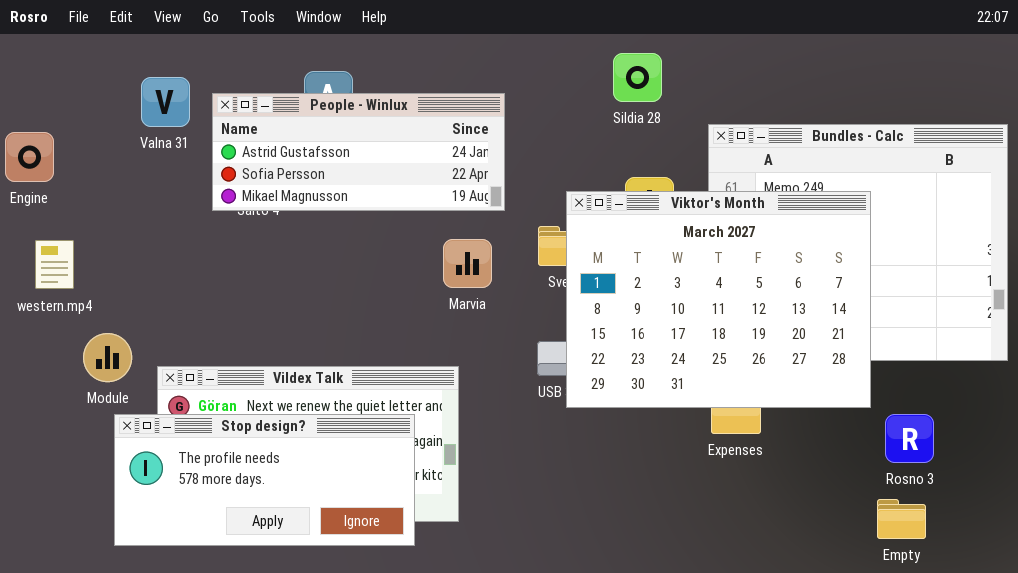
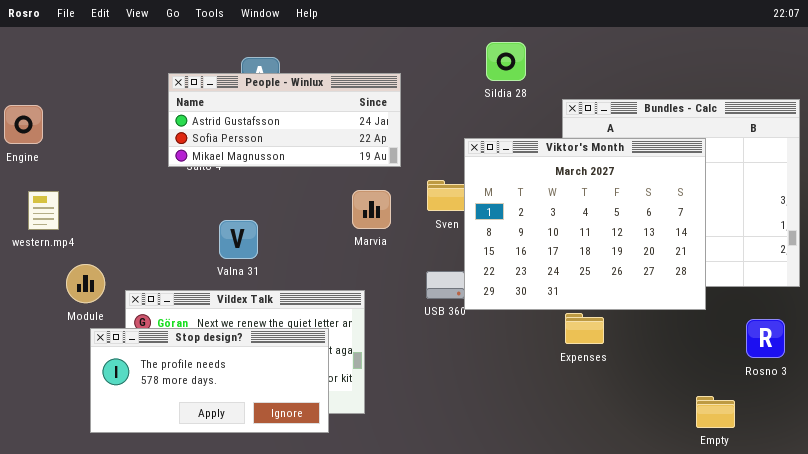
Valna 31: [141,77,190,127] -> [219,220,258,259], moved
Viktor's Month: [566,191,871,408] -> [464,138,706,310], moved
Rosno 3: [885,414,934,463] -> [746,319,785,358], moved

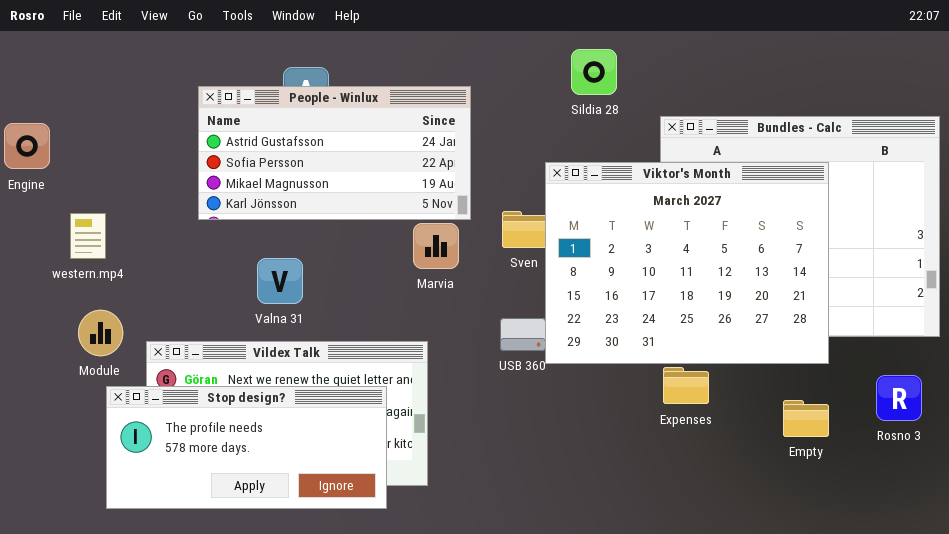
People - Winlux: [168,73,401,167] -> [198,86,471,220], resized
western.mp4: [28,191,59,230] -> [70,213,106,259], moved
Empty: [696,396,735,428] -> [783,400,829,437], moved

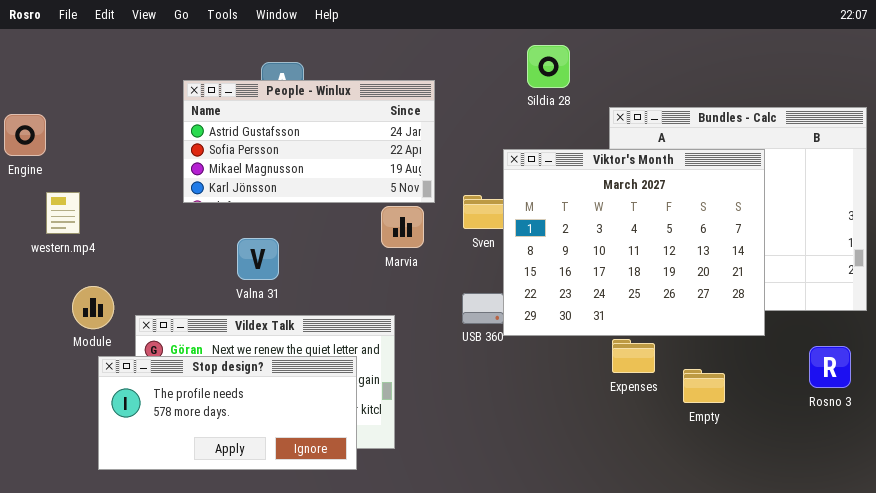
western.mp4: [70,213,106,259] -> [46,192,80,234], moved
Empty: [783,400,829,437] -> [683,369,725,403], moved

